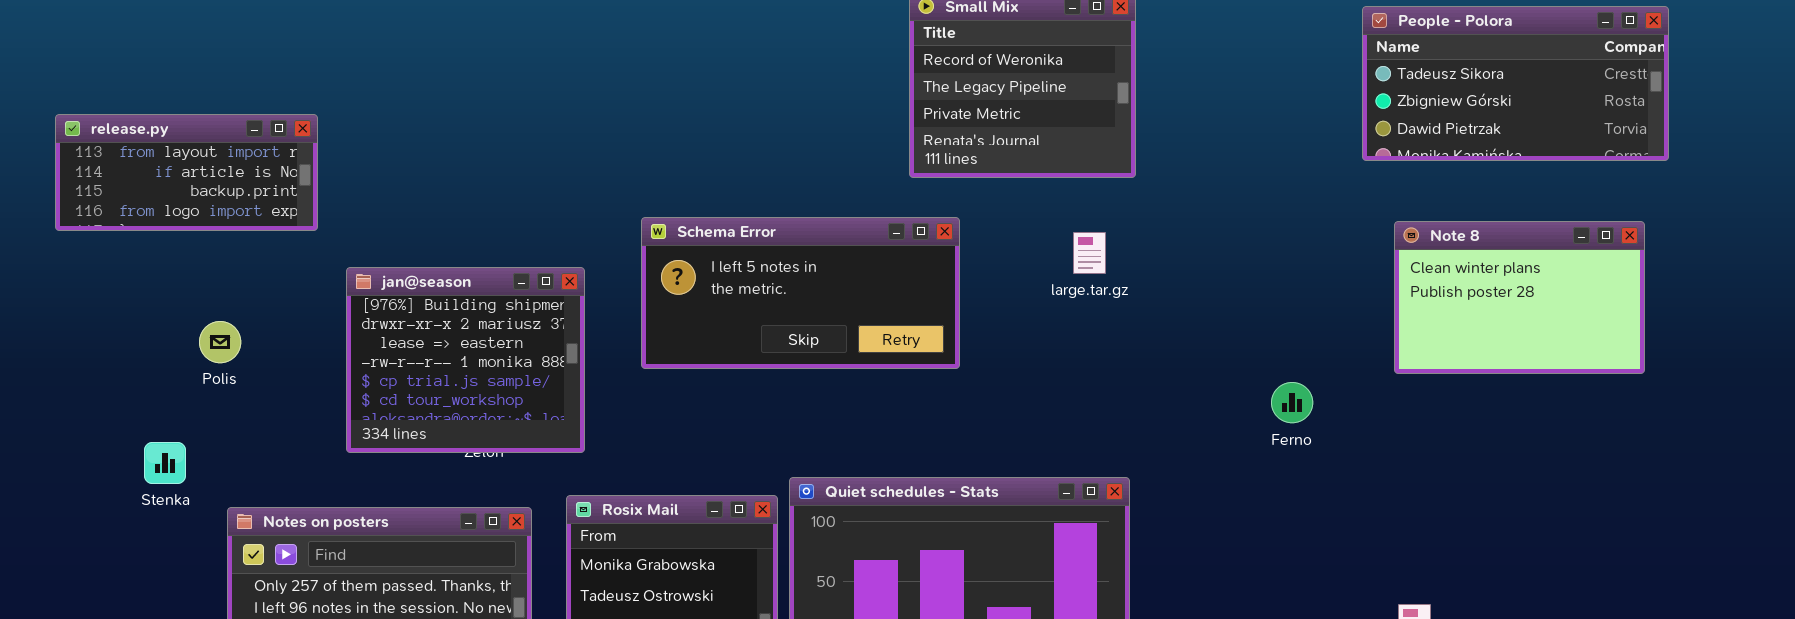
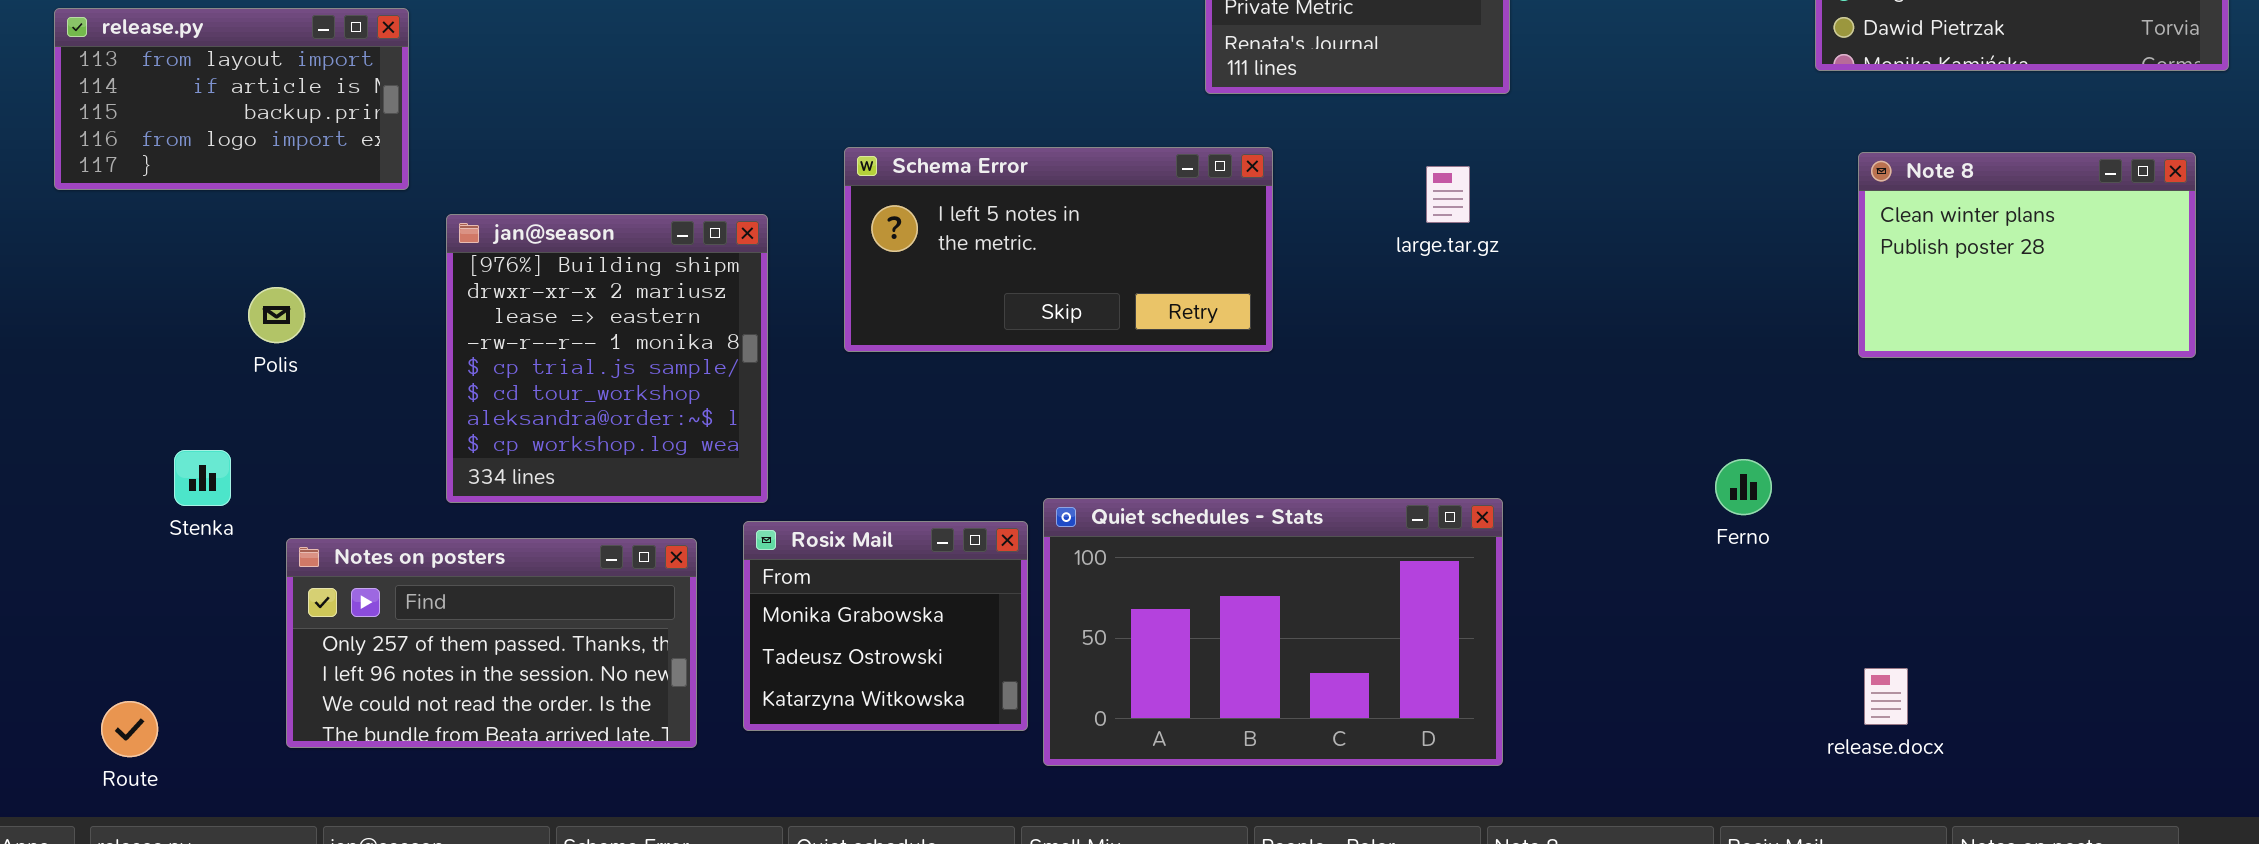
release.py: [55,114,318,231] -> [54,8,409,190], resized
jan@season: [346,267,585,453] -> [446,214,768,503], resized
Ferno: [1271,382,1313,423] -> [1715,459,1772,515], moved

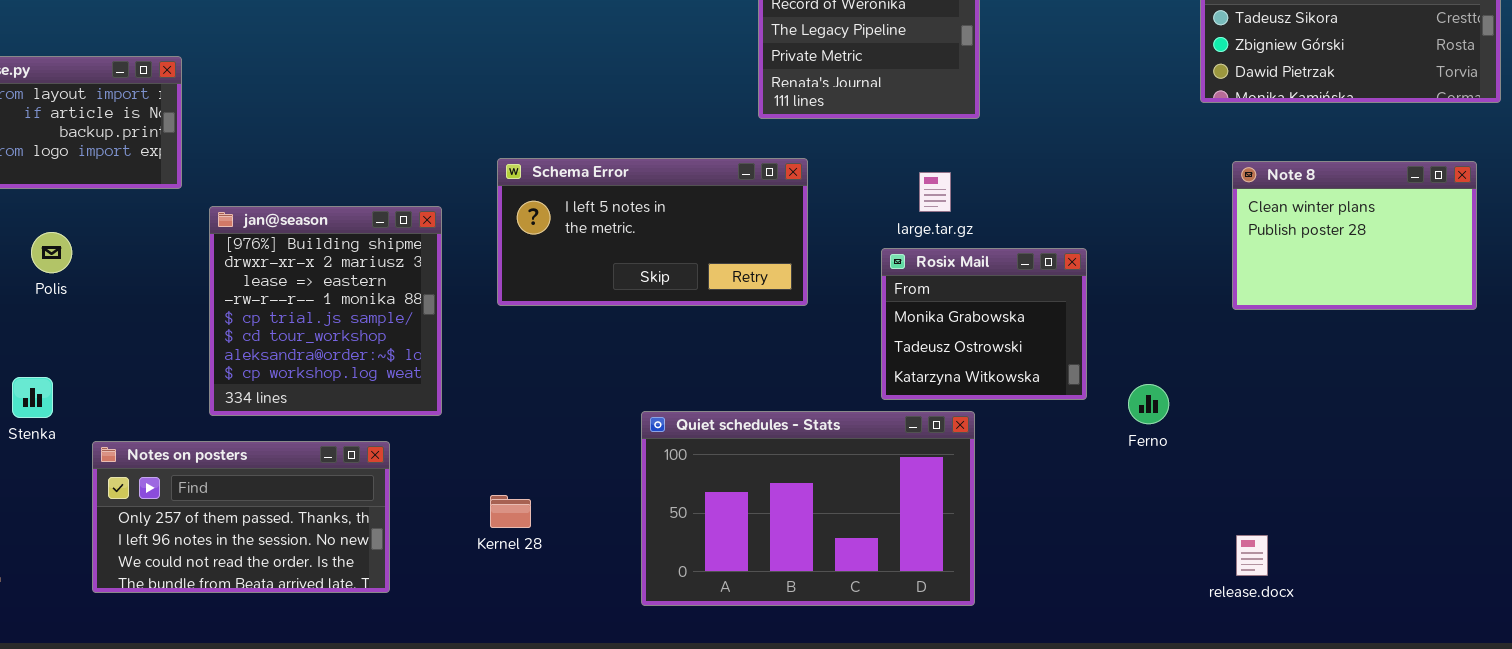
Polis: [248,287,305,343] -> [31,232,72,273], moved
Rosix Mail: [743,521,1028,731] -> [881,248,1087,400], moved

